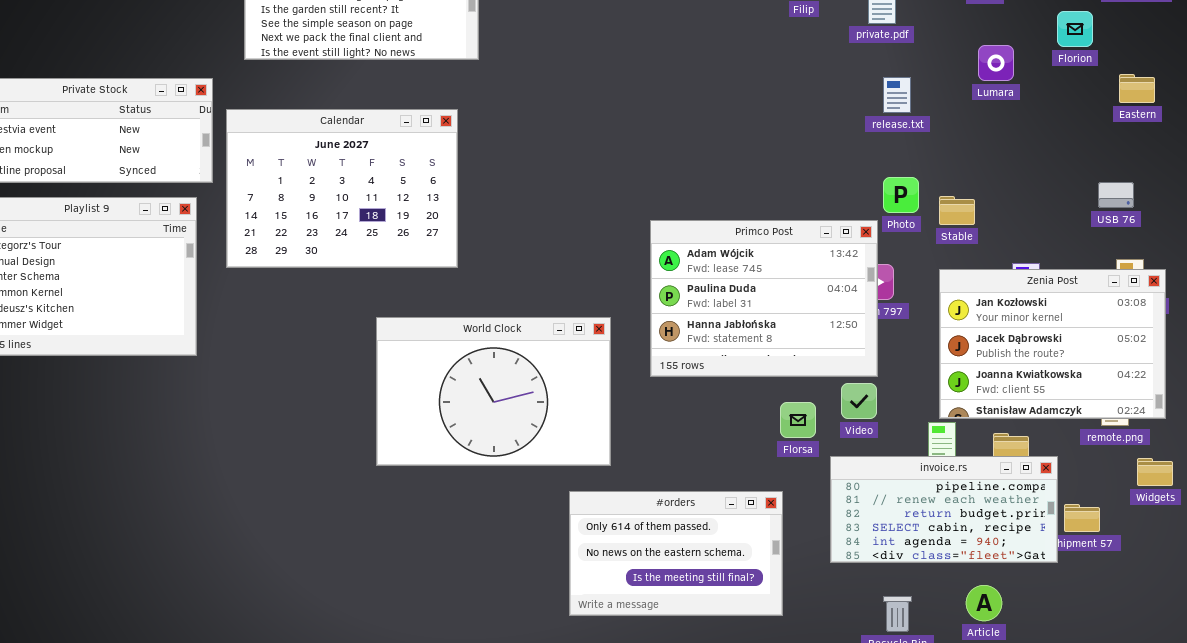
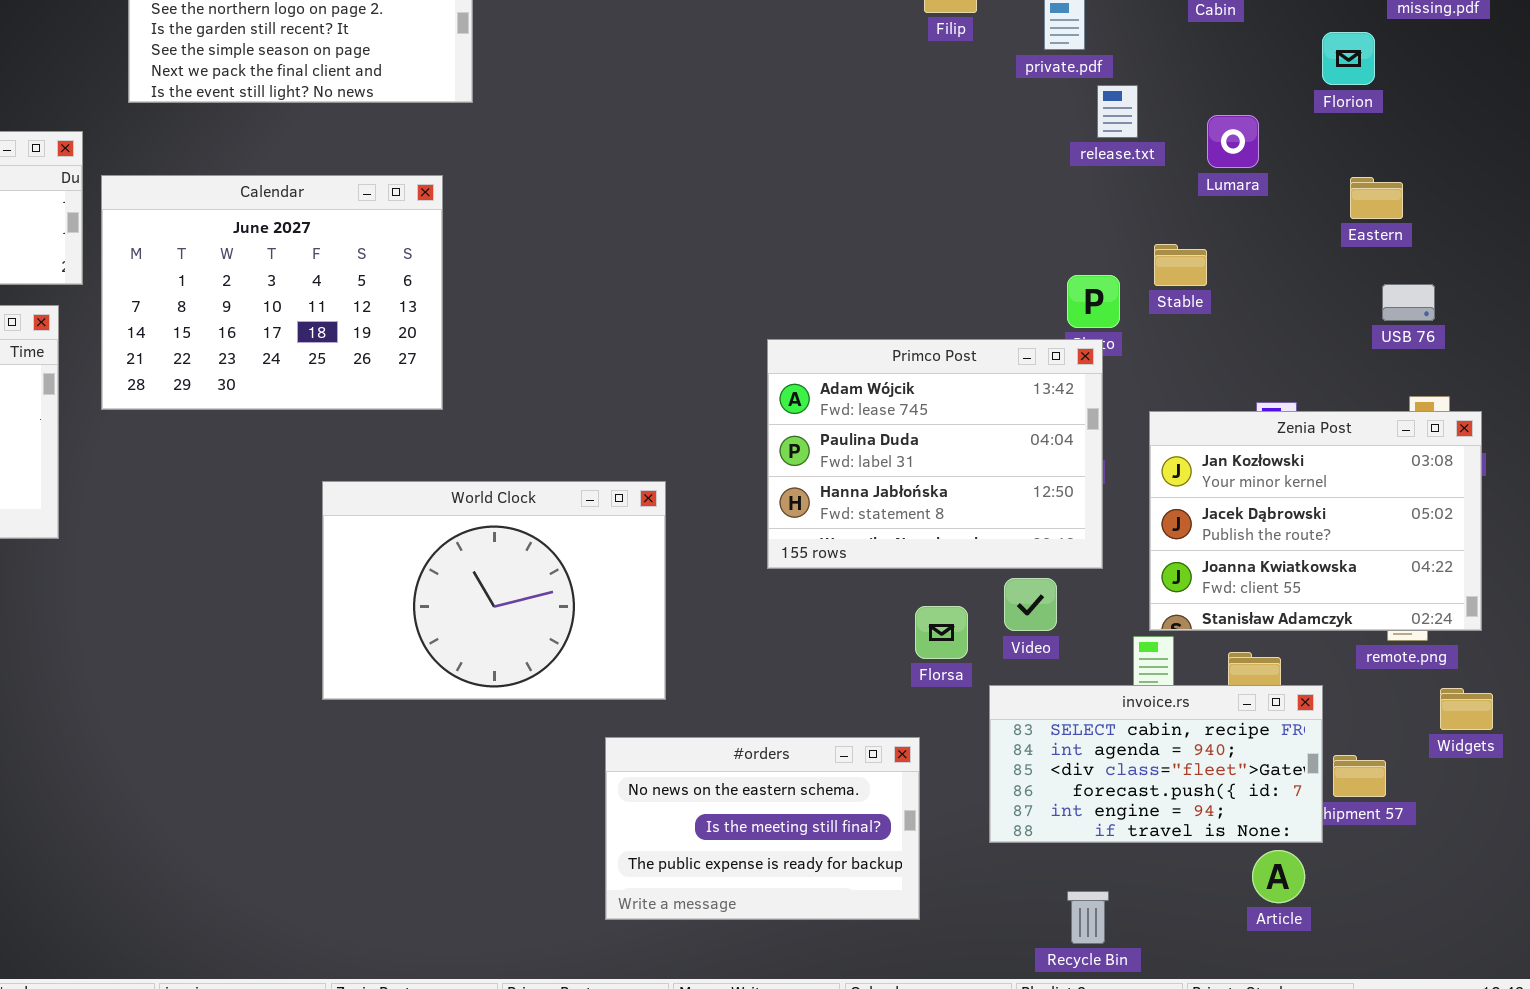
Lumara: [978,45,1014,81] -> [1207,115,1259,168], moved
Eastern: [1119,74,1155,103] -> [1350,177,1403,219], moved
release.txt: [883,77,911,113] -> [1097,85,1138,138], moved
Stable: [939,196,975,225] -> [1154,244,1207,286], moved
Primco Post: [650,220,878,377] -> [767,339,1103,569], moved
invoice.rs: [830,456,1058,563] -> [989,685,1323,843], scrolled down 3 rows
#orders: [569,491,783,616] -> [605,737,920,920], scrolled down 1 row
Article: [966,585,1002,621] -> [1252,850,1305,903], moved

